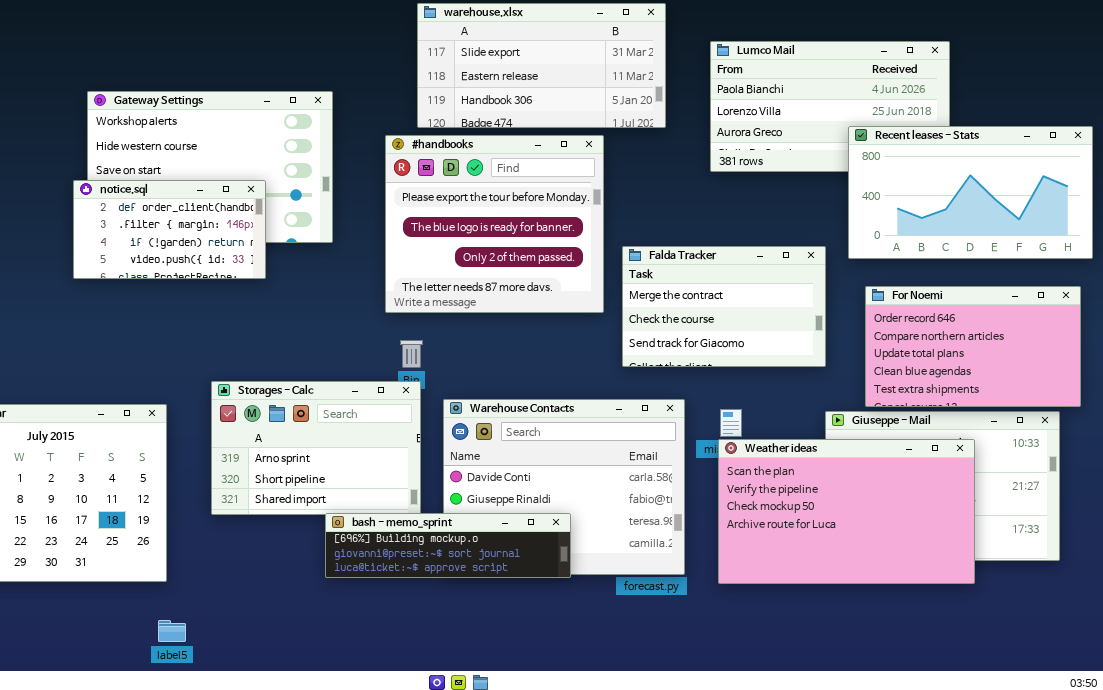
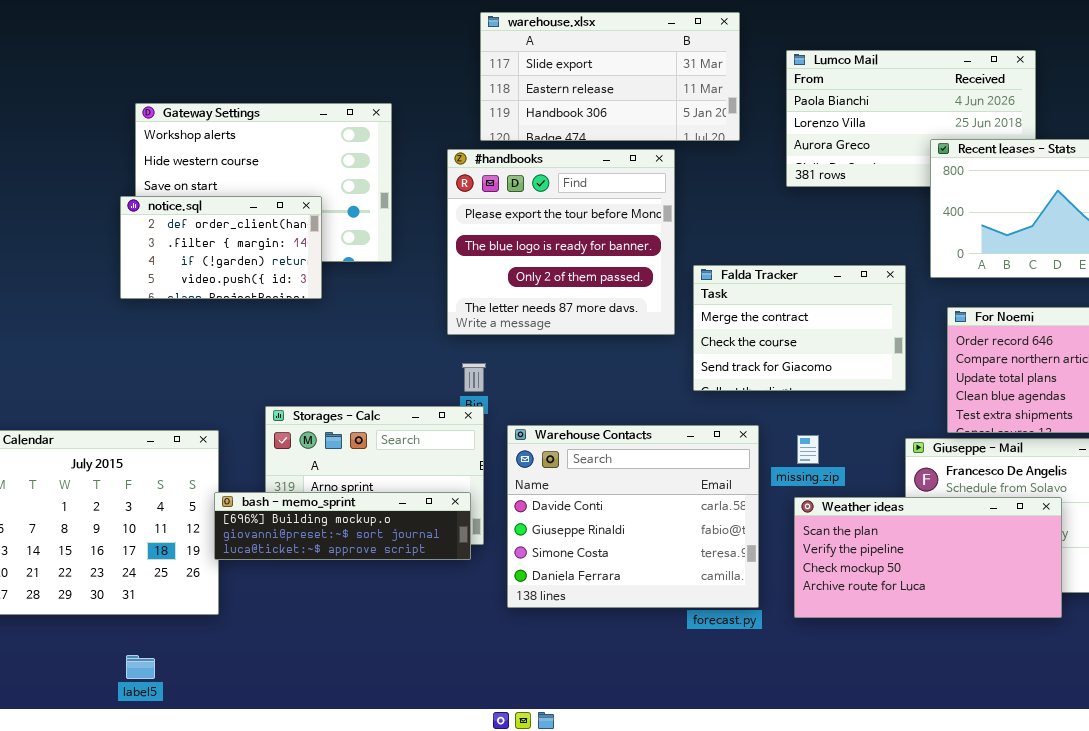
Weather ideas: [718,439,975,584] -> [794,497,1062,618], resized
bash - memo_sprint: [325,513,571,578] -> [214,492,471,560], moved
label5: [158,620,186,642] -> [126,655,155,679], moved

